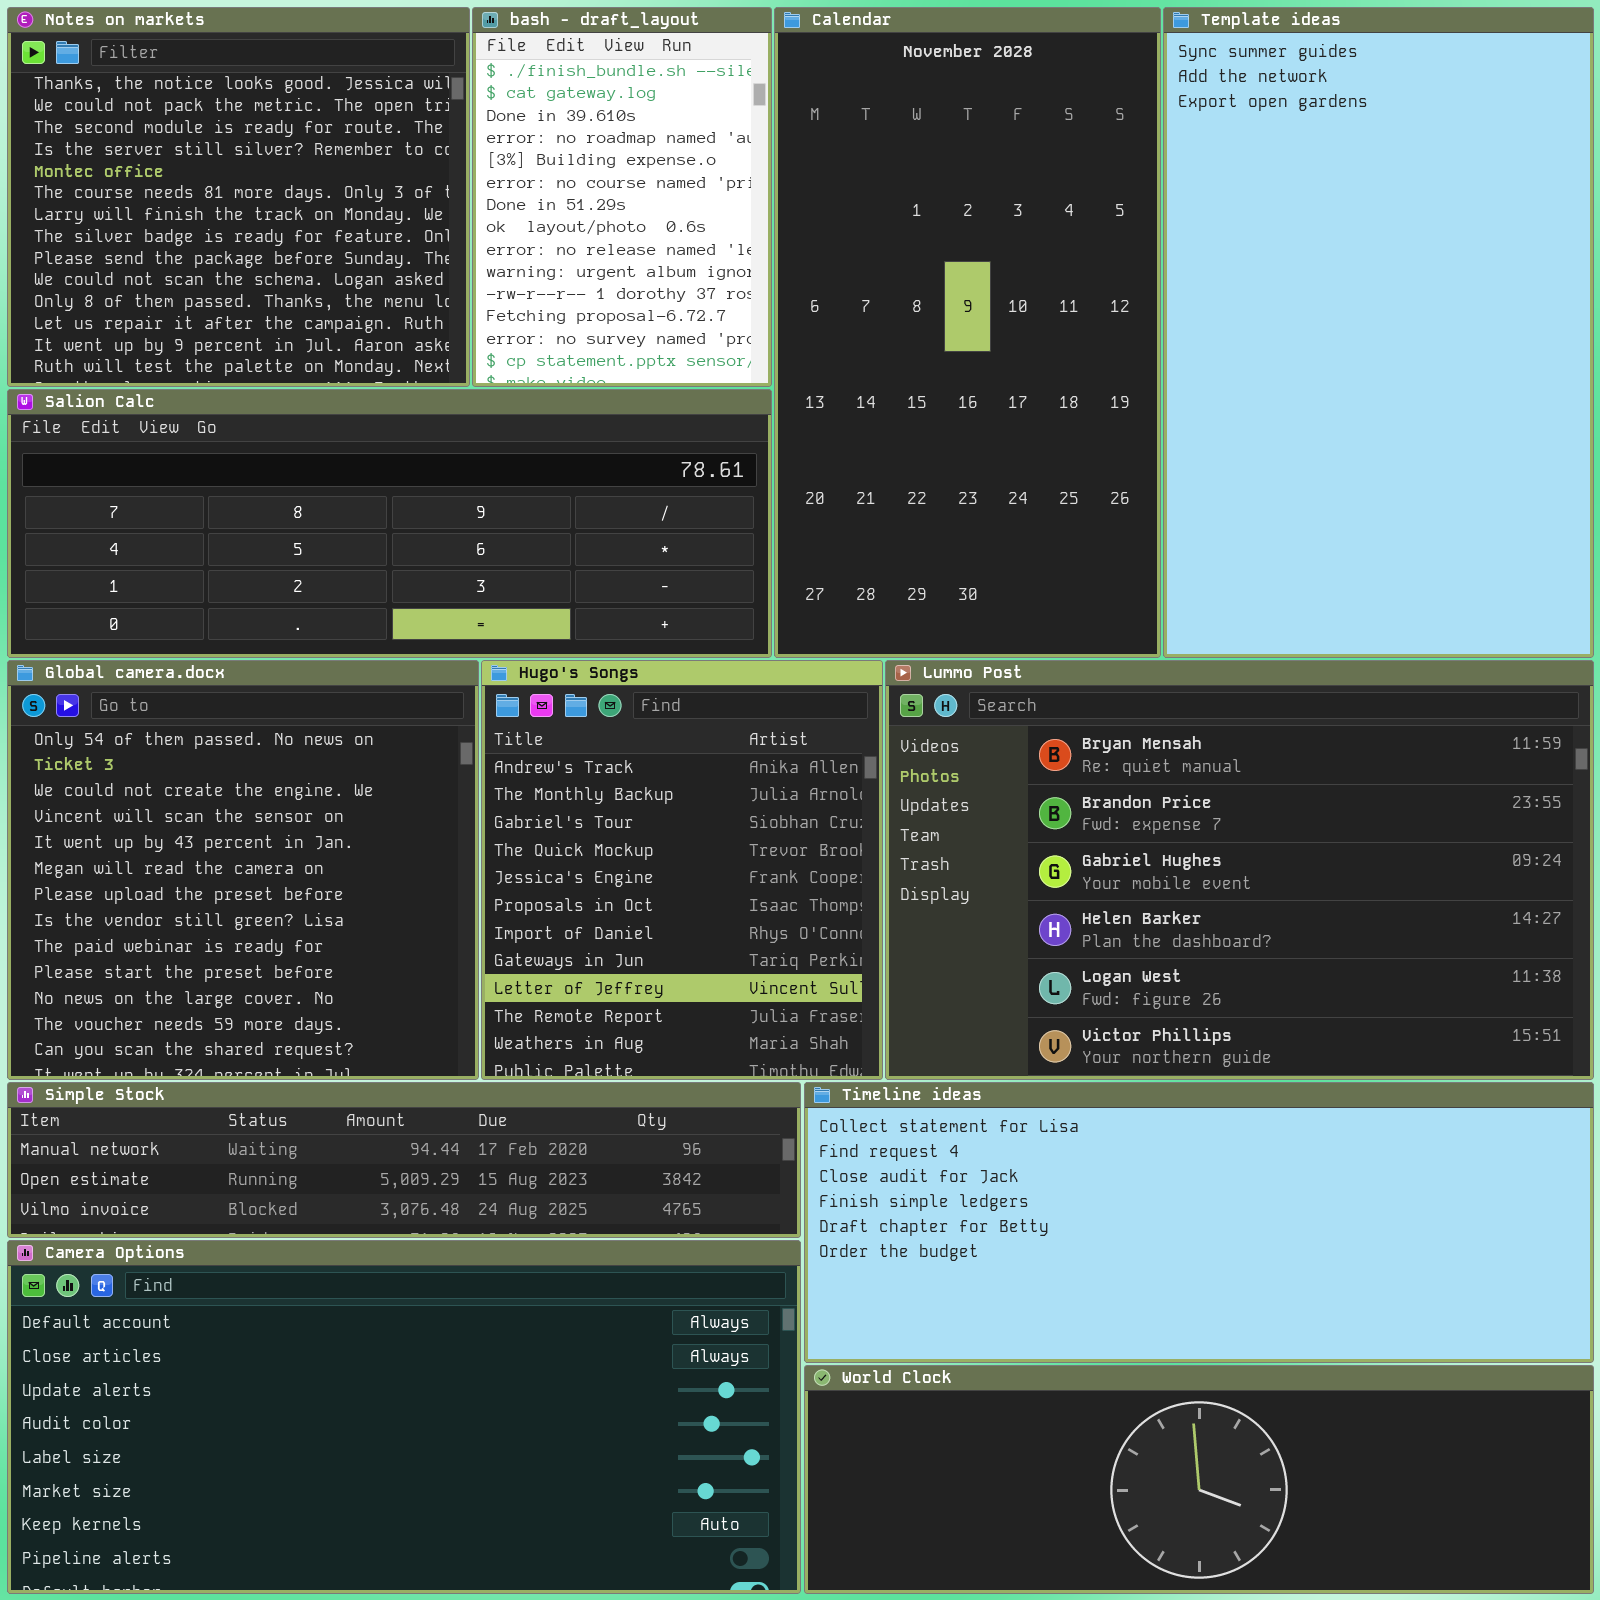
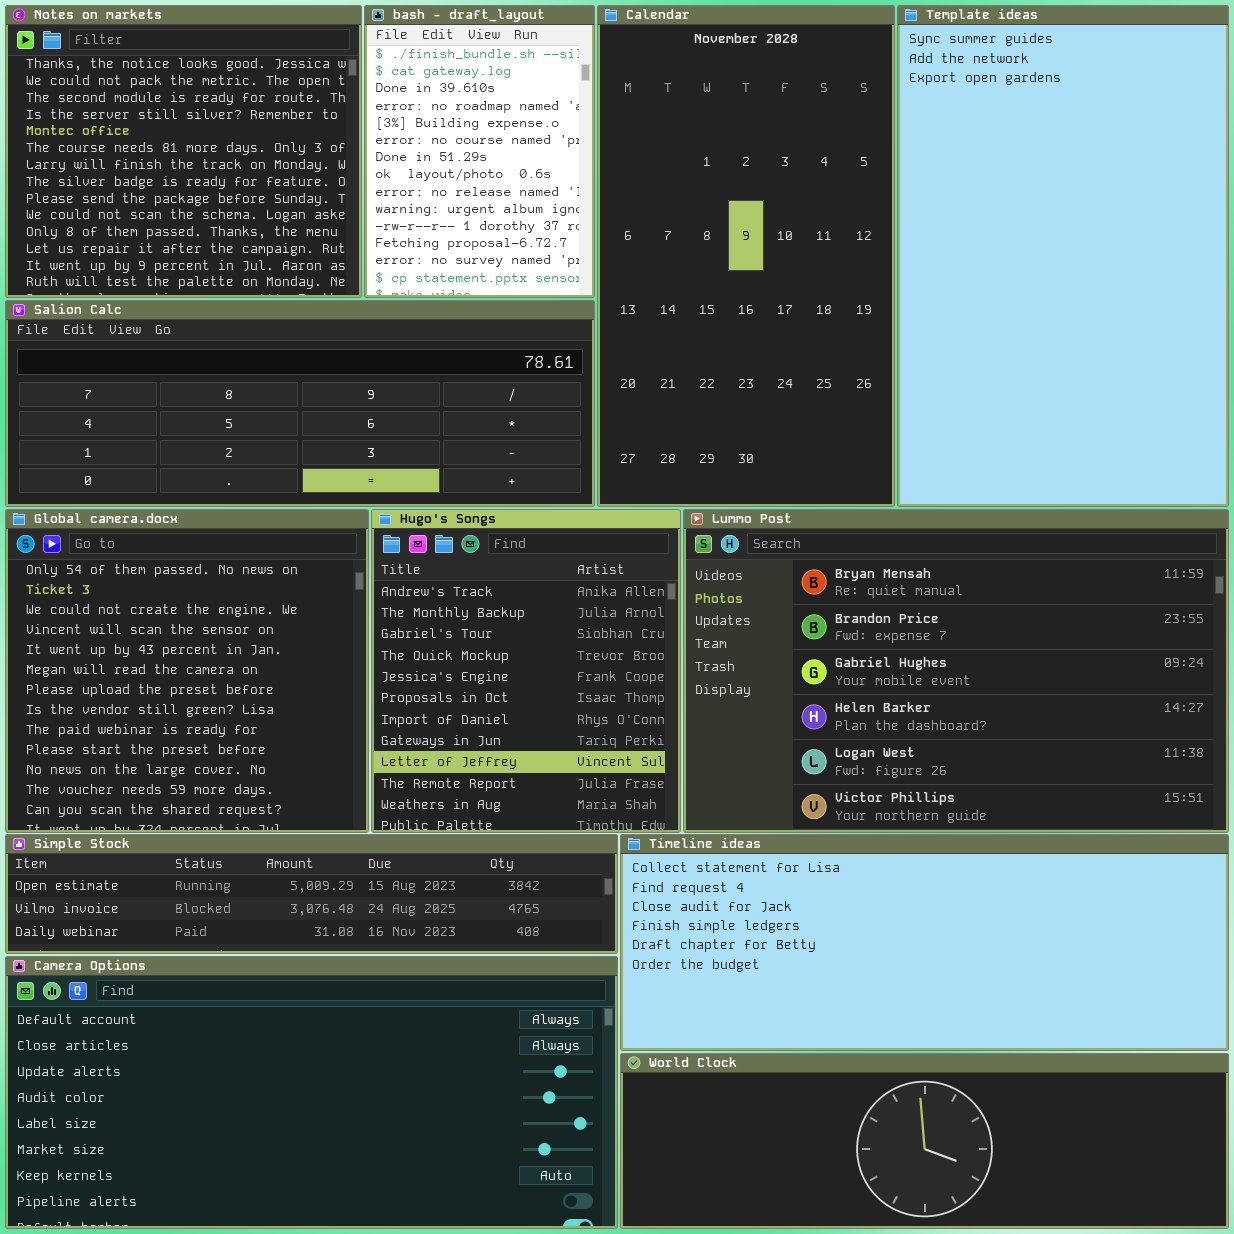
Simple Stock: [7,1082,801,1238] -> [5,834,618,954], scrolled down 1 row

